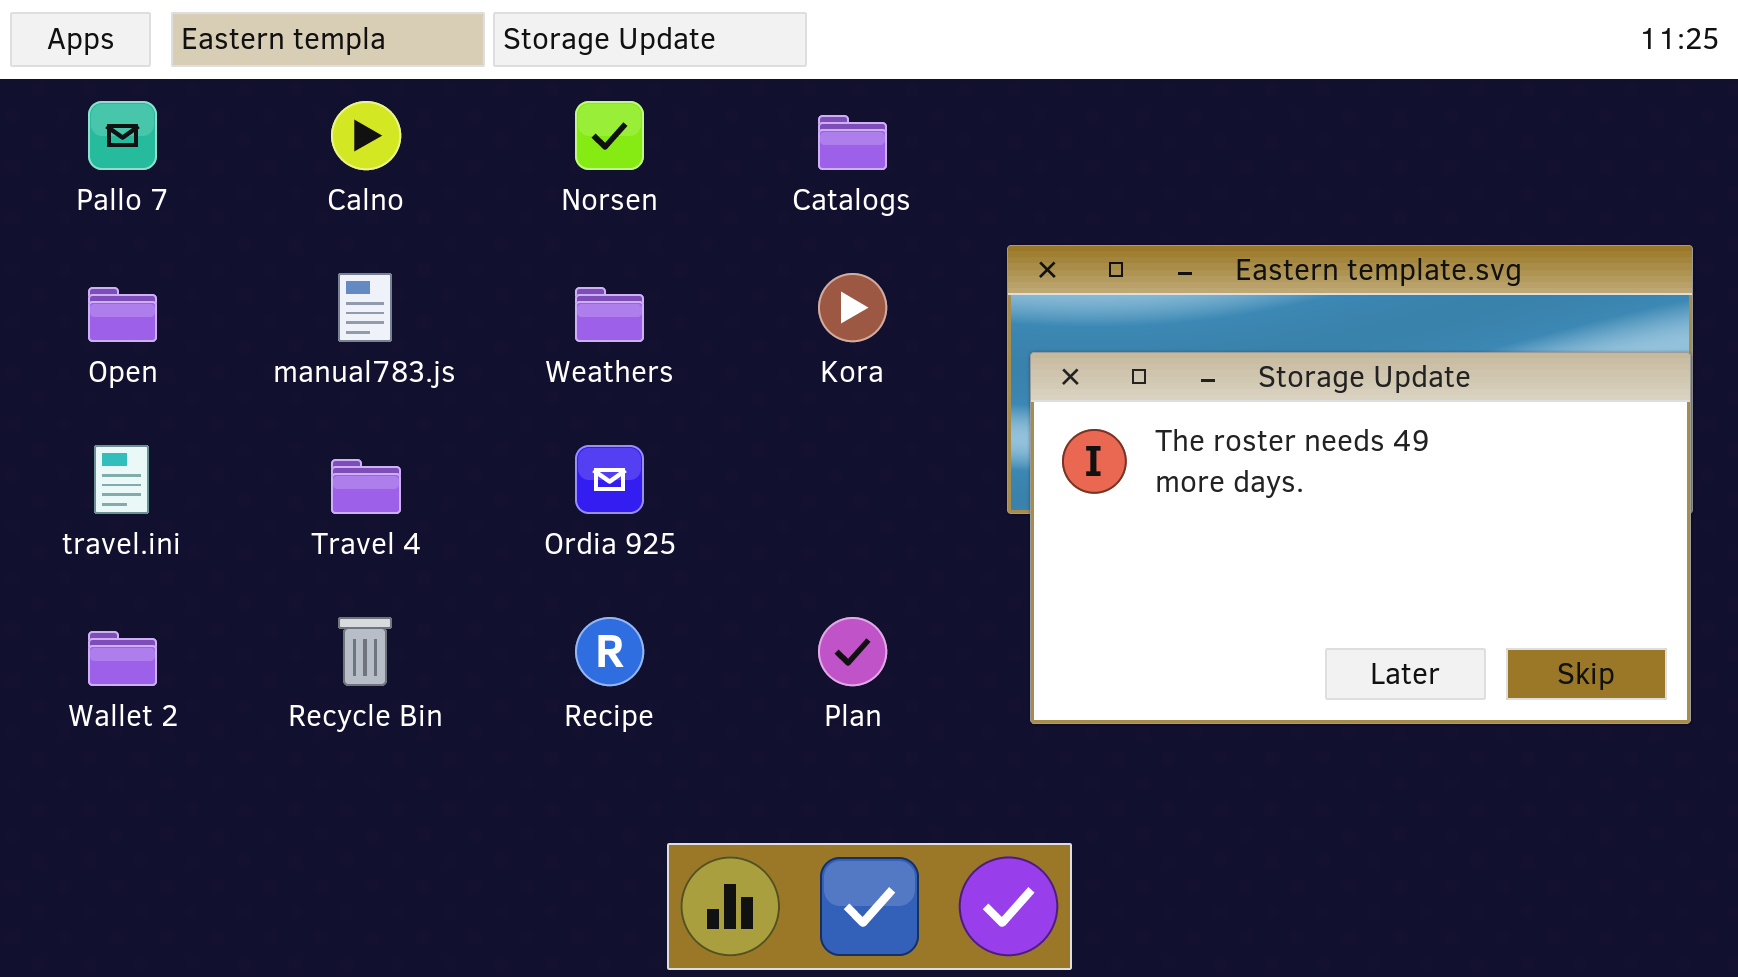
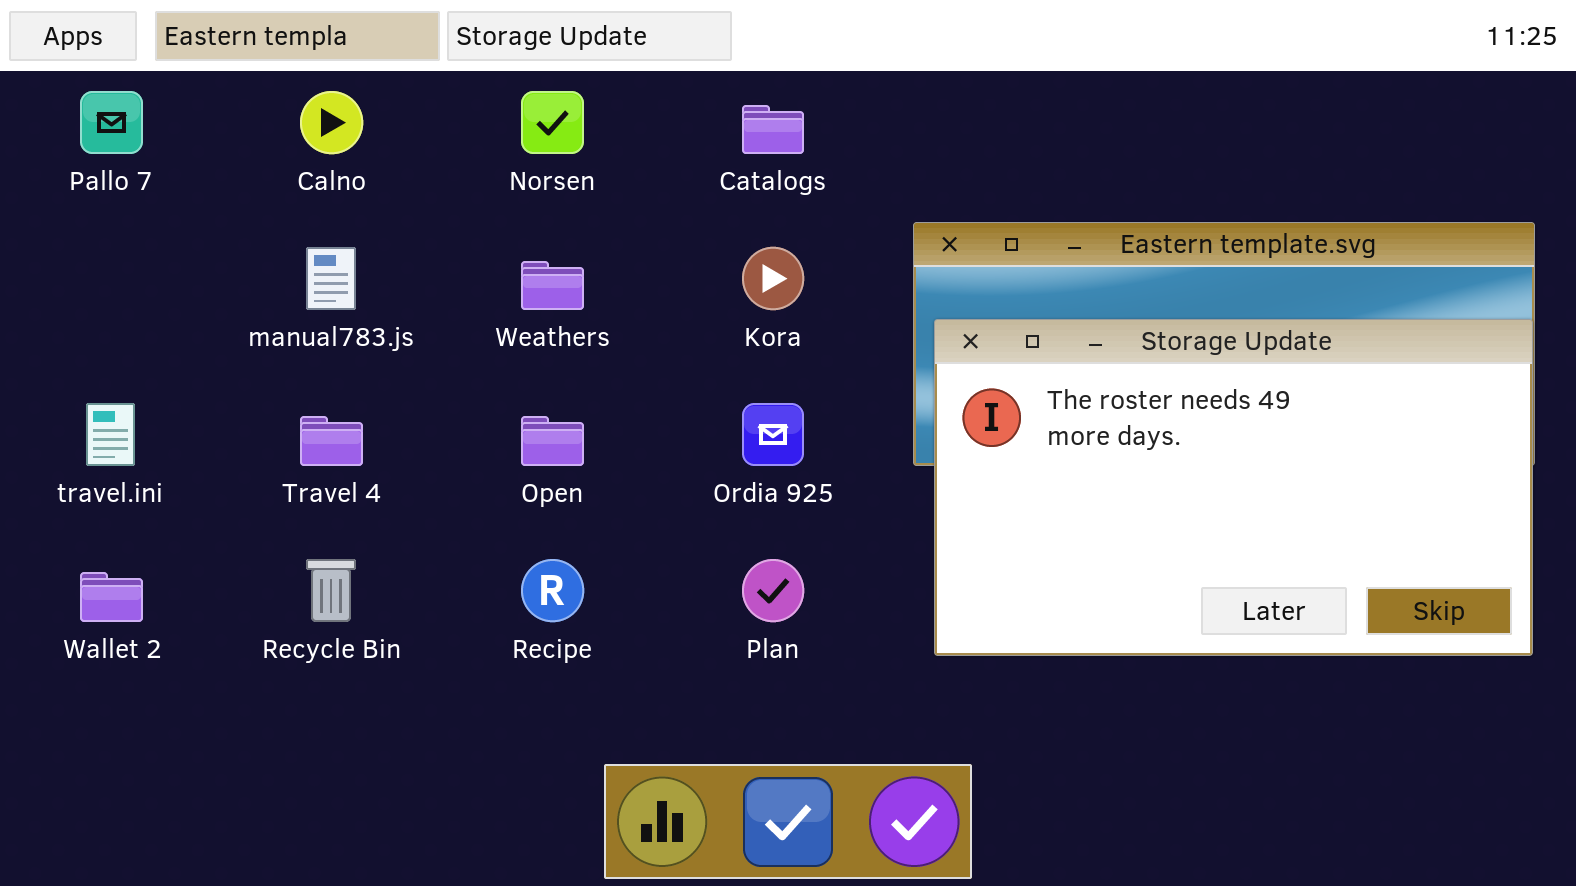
Open: [88,287,157,342] -> [521,416,584,466], moved
Ordia 925: [575,445,644,514] -> [742,403,804,466], moved

